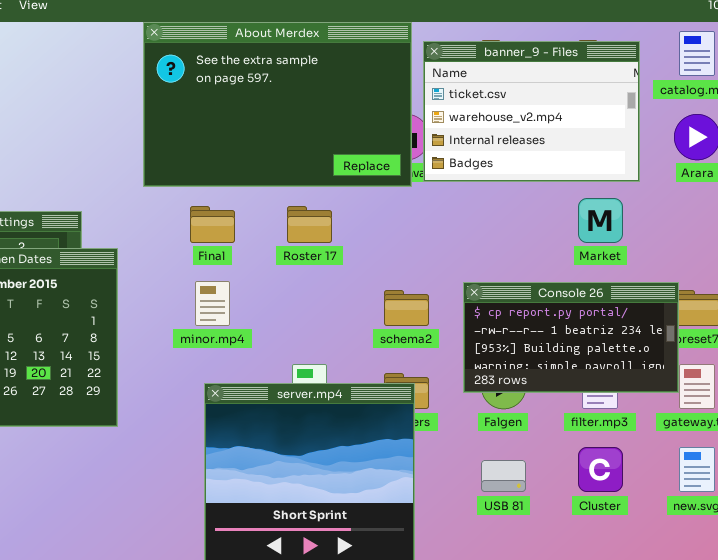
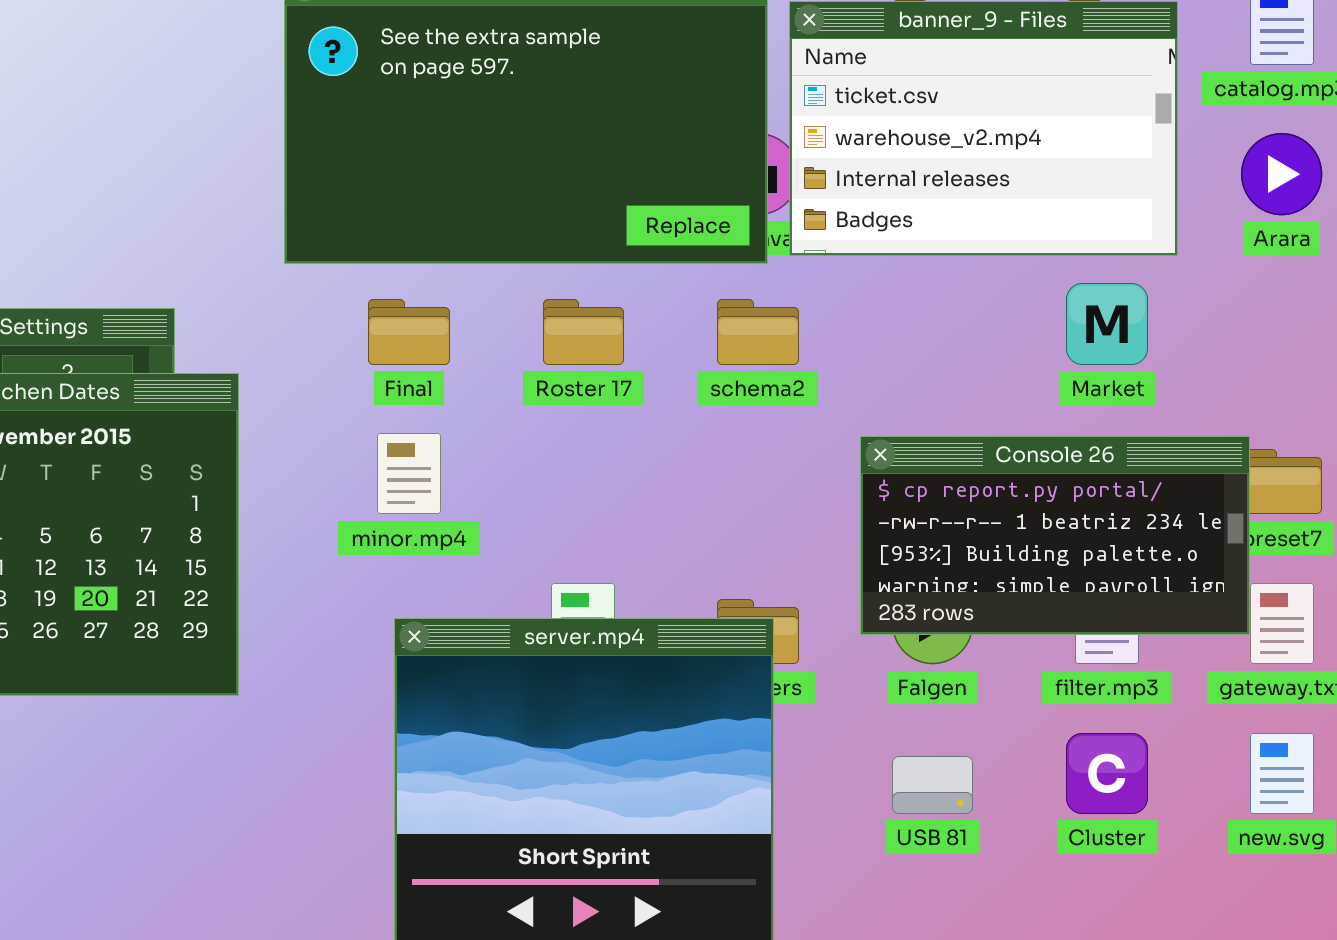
schema2: [384,290,429,326] -> [717,299,799,365], moved

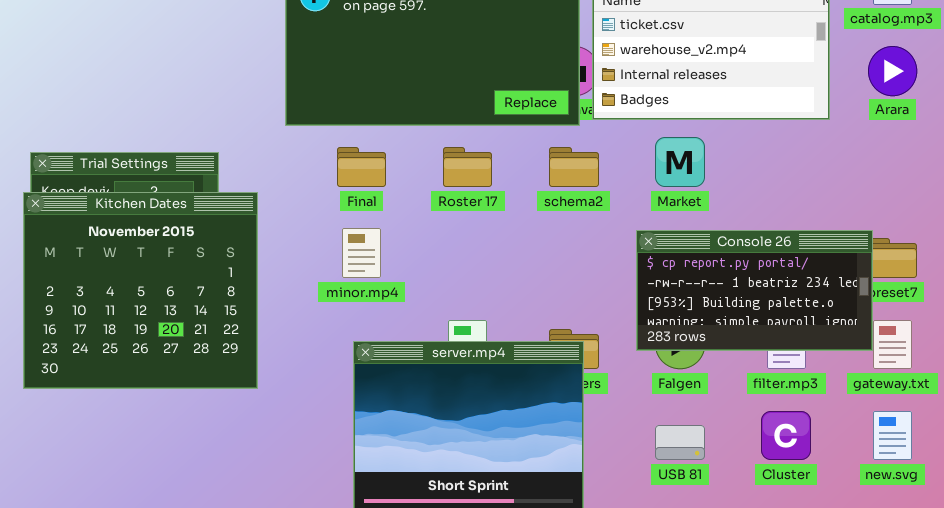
Market: [1066,283,1148,365] -> [655,137,705,187], moved

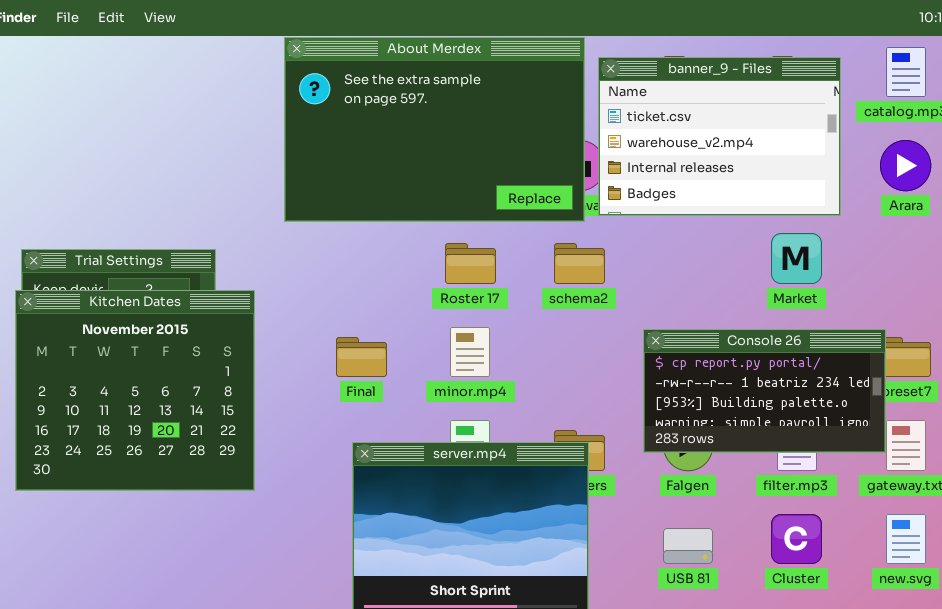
Market: [655,137,705,187] -> [771,233,822,284], moved
Final: [337,147,386,187] -> [336,337,387,377], moved
minor.mp4: [342,228,381,278] -> [450,327,490,377], moved

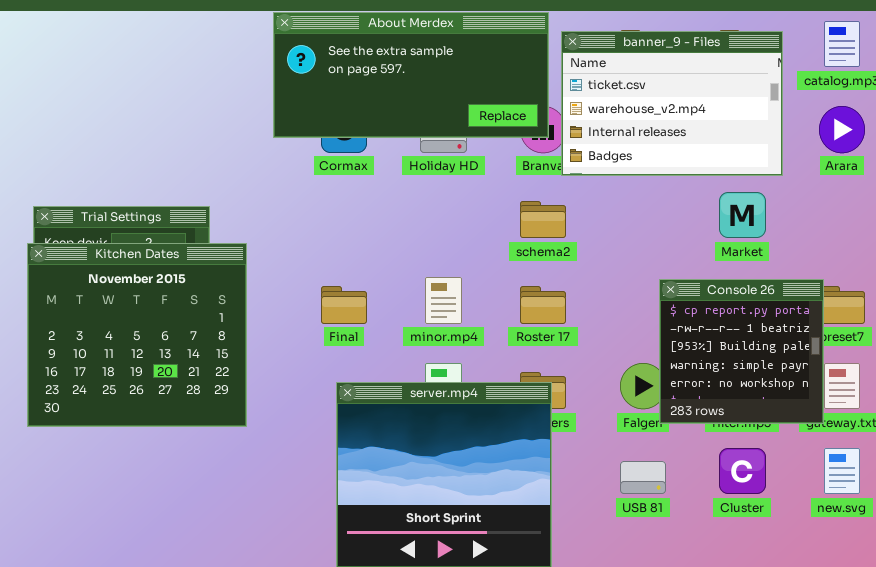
About Merdex: [284,37,585,222] -> [273,12,549,138], resized
Roster 17: [445,243,496,284] -> [520,286,566,324], moved
Console 26: [643,329,886,453] -> [659,279,824,424], resized

